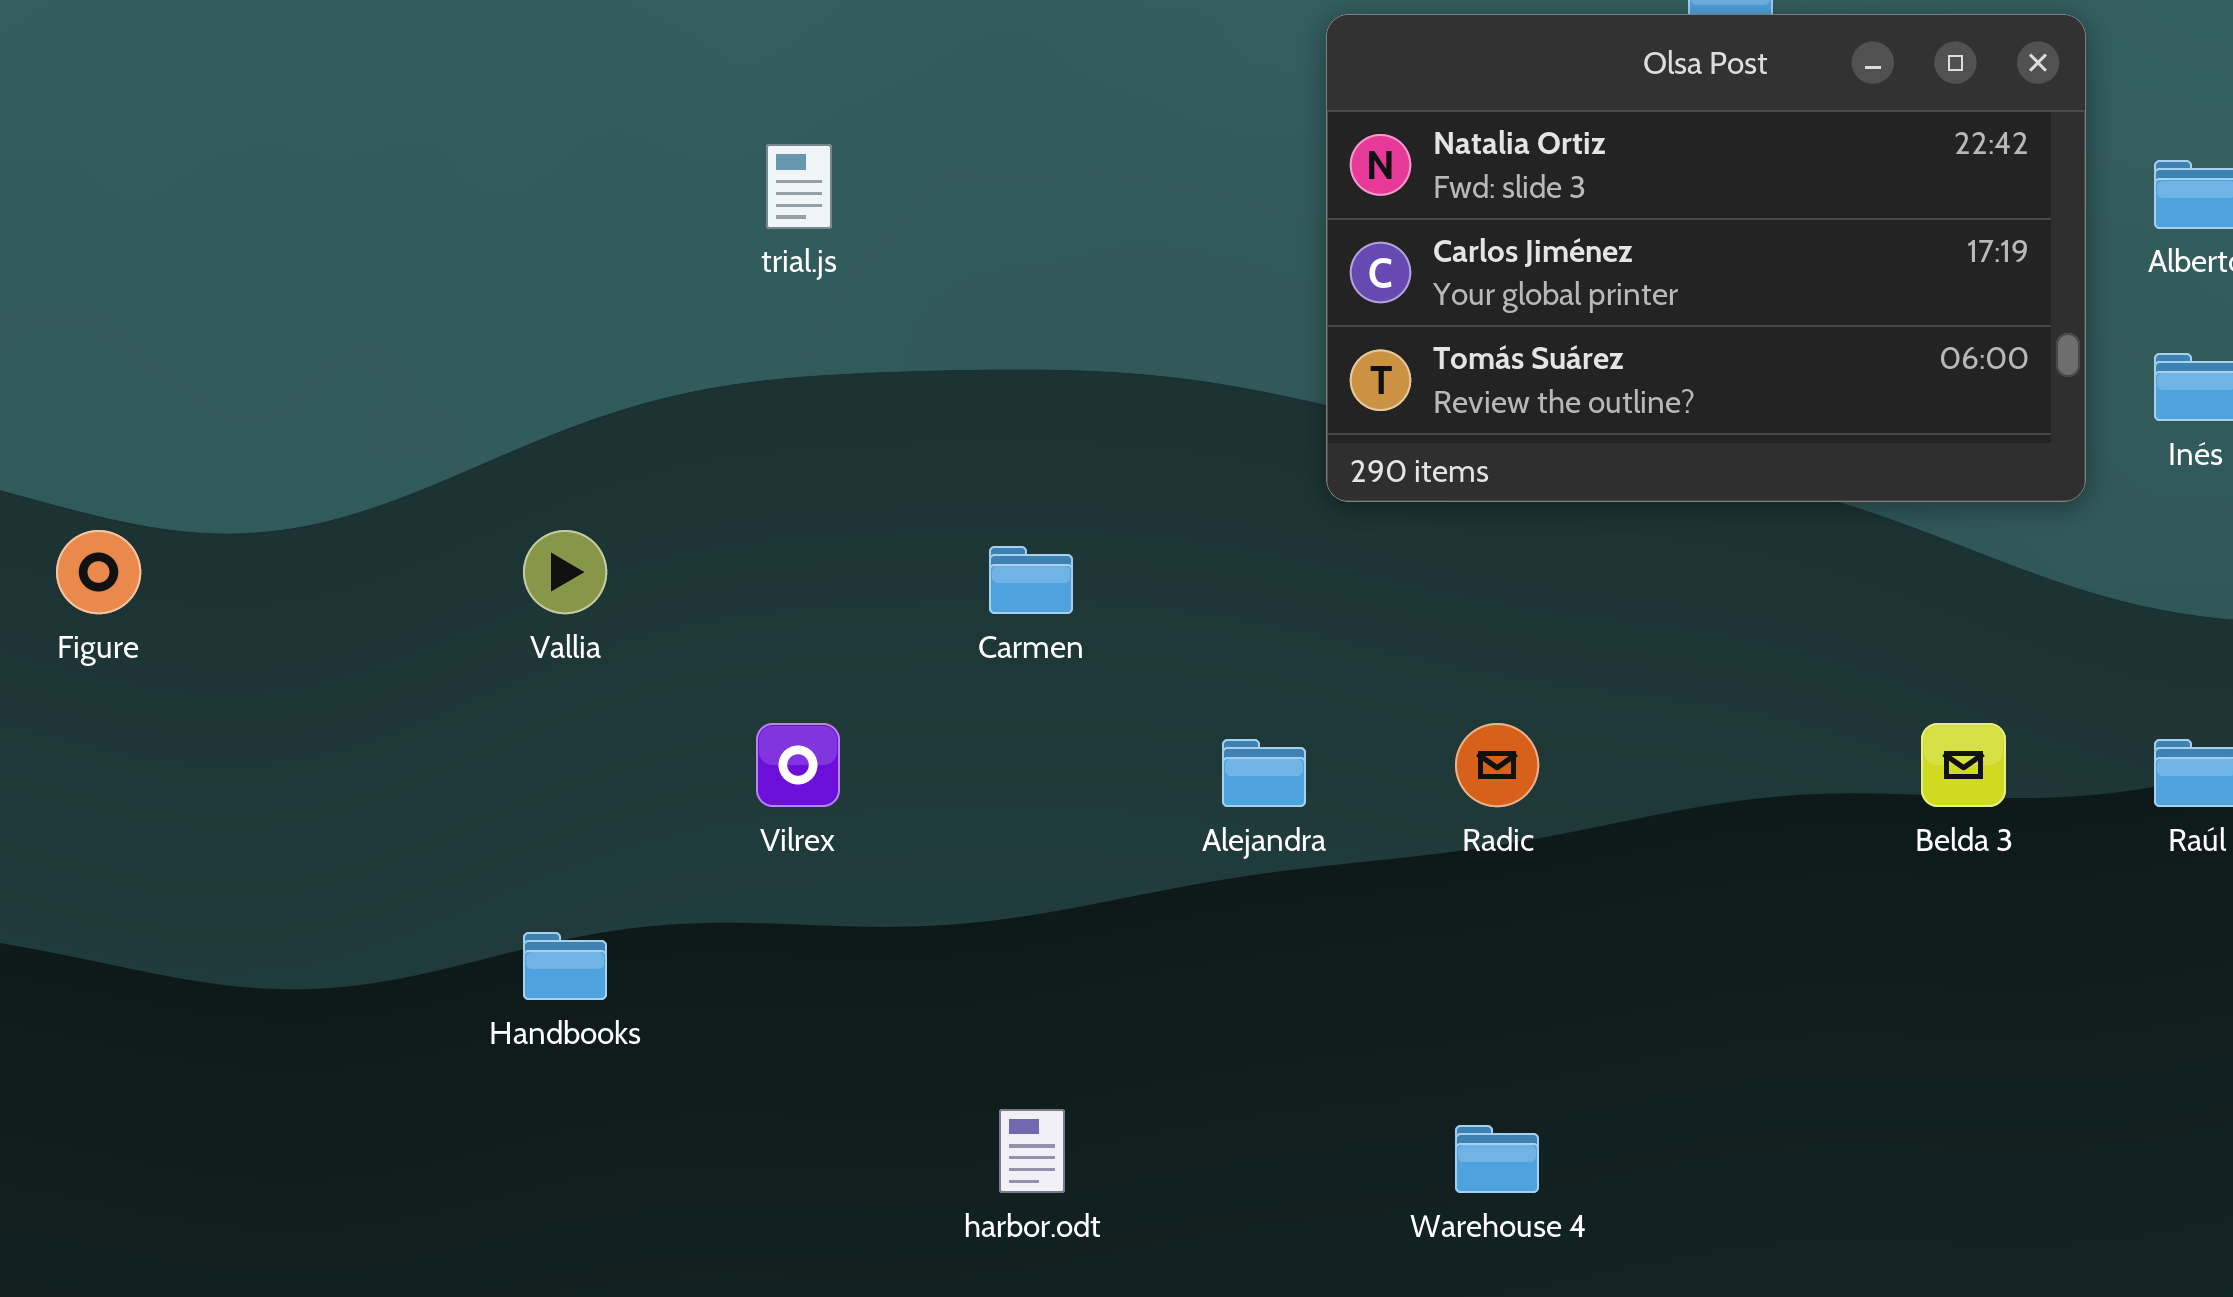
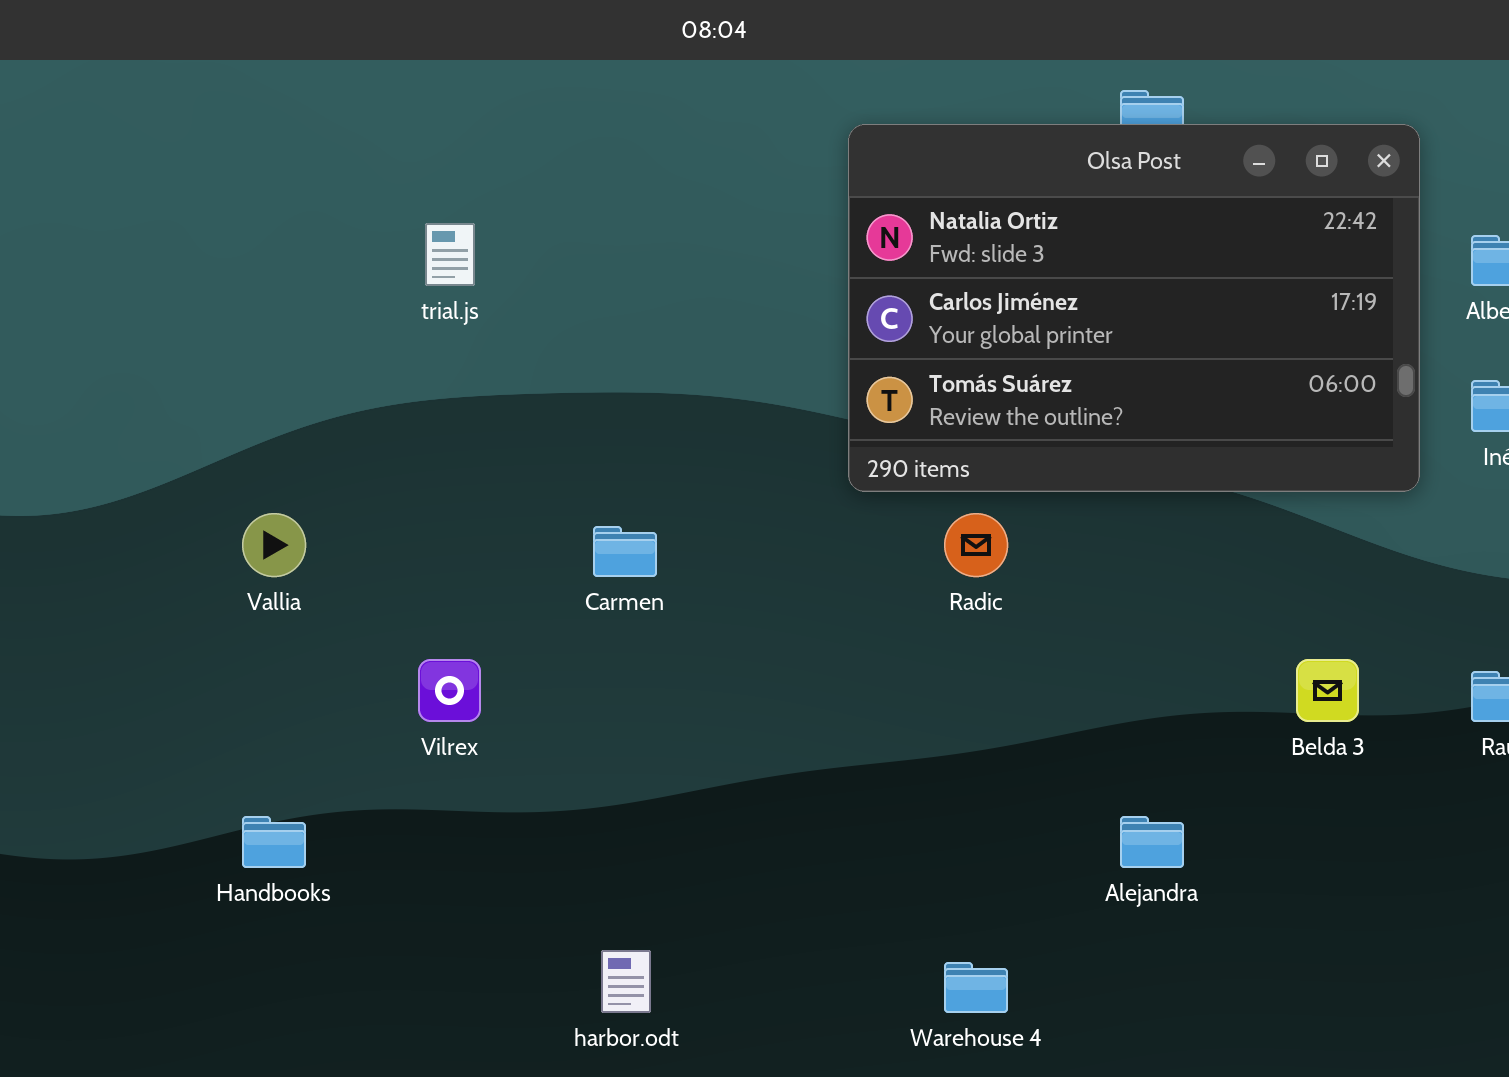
Radic: [1455,723,1539,807] -> [944,513,1008,577], moved
Alejandra: [1222,739,1306,807] -> [1120,816,1184,868], moved

